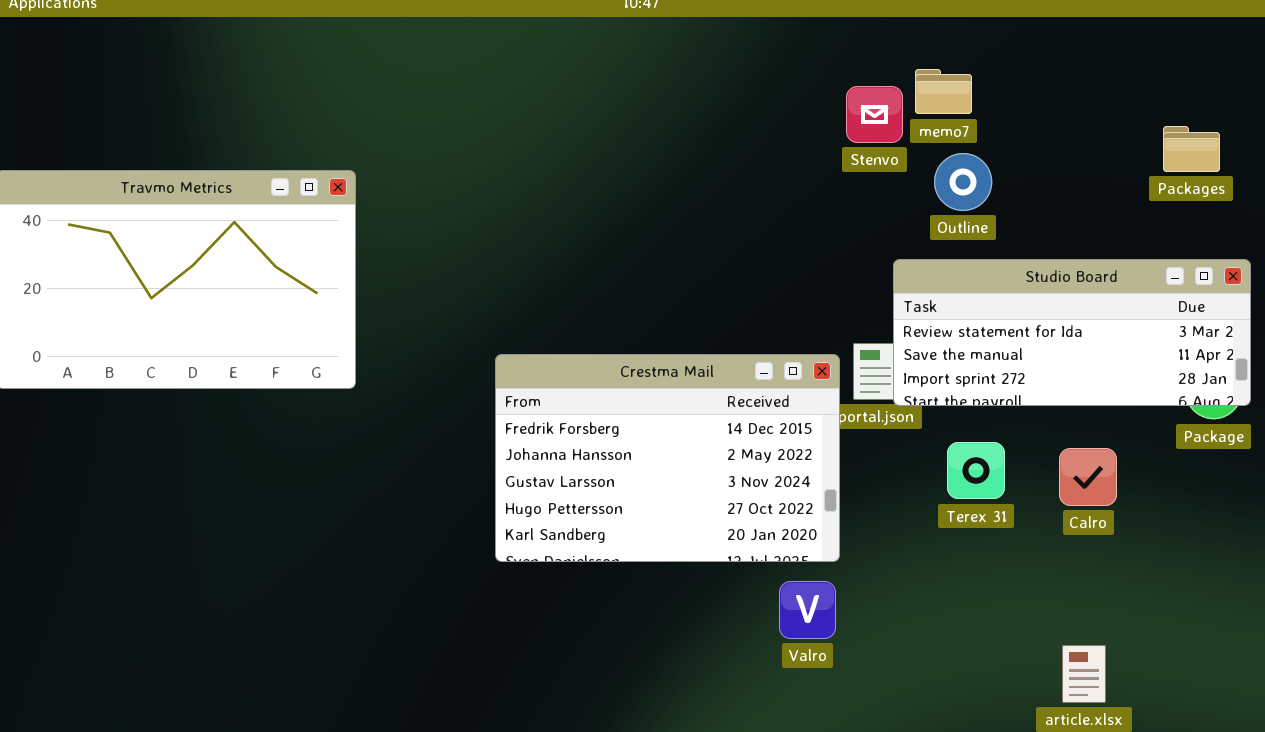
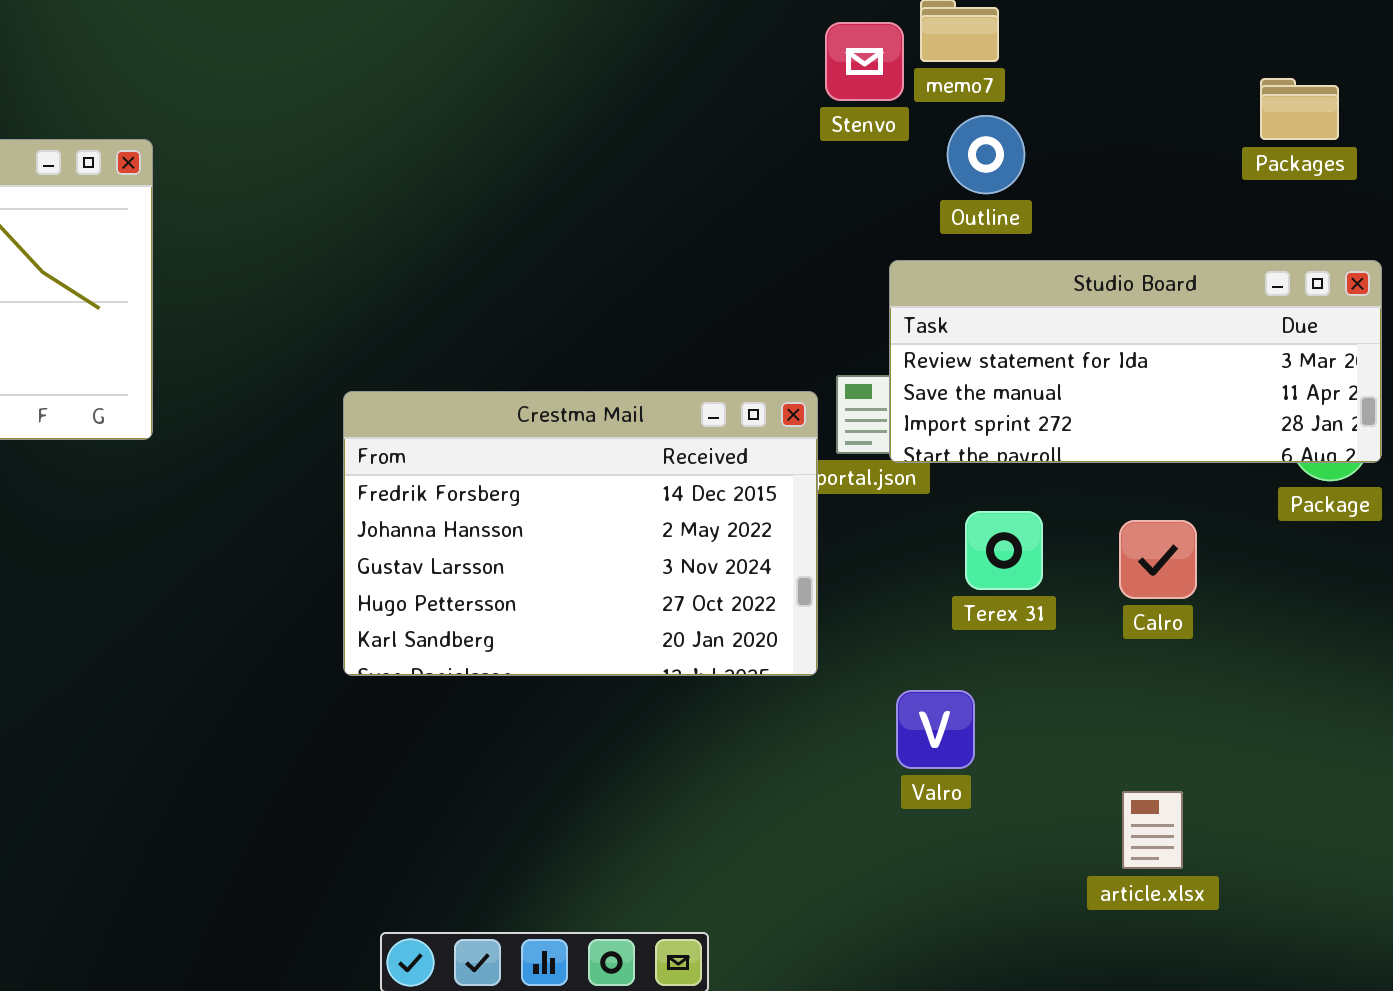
Valro: [779,581,836,639] -> [896,690,975,769], moved

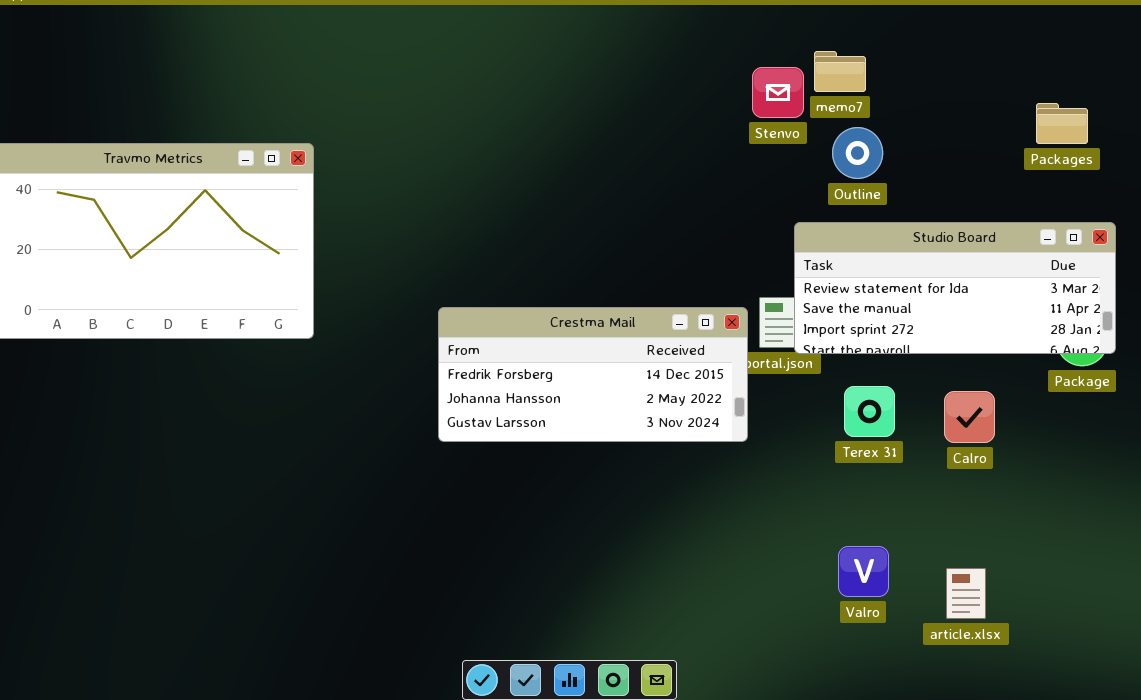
Crestma Mail: [343,391,818,676] -> [438,307,748,442], resized
Valro: [896,690,975,769] -> [838,546,889,597], moved

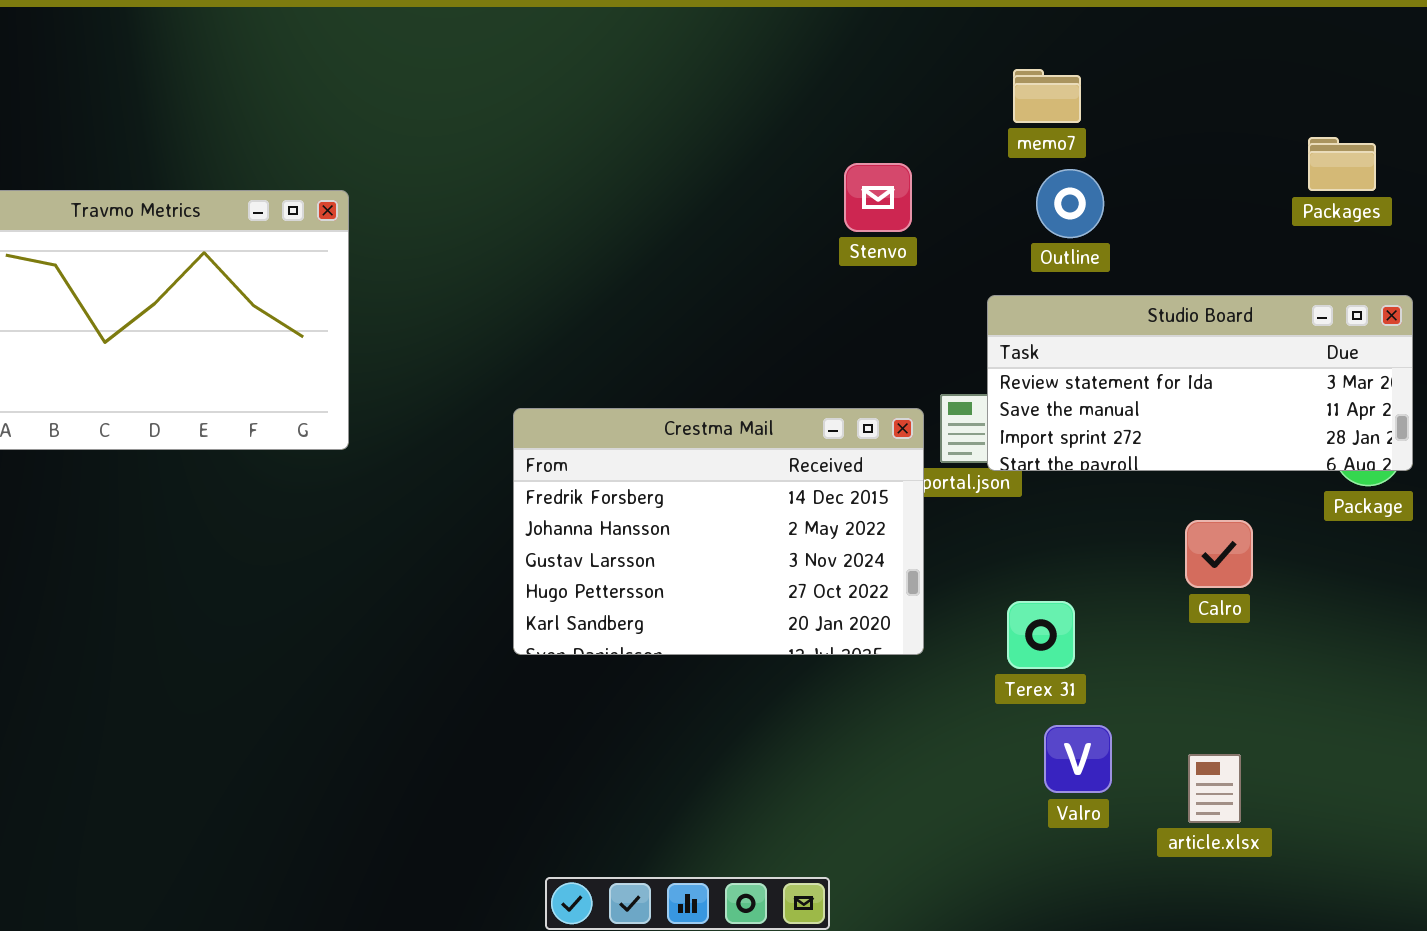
Stenvo: [752,67,804,118] -> [844,163,912,232], moved
Crestma Mail: [438,307,748,442] -> [513,408,924,655], resized
Terex 31: [844,386,895,437] -> [1007,601,1075,669], moved

